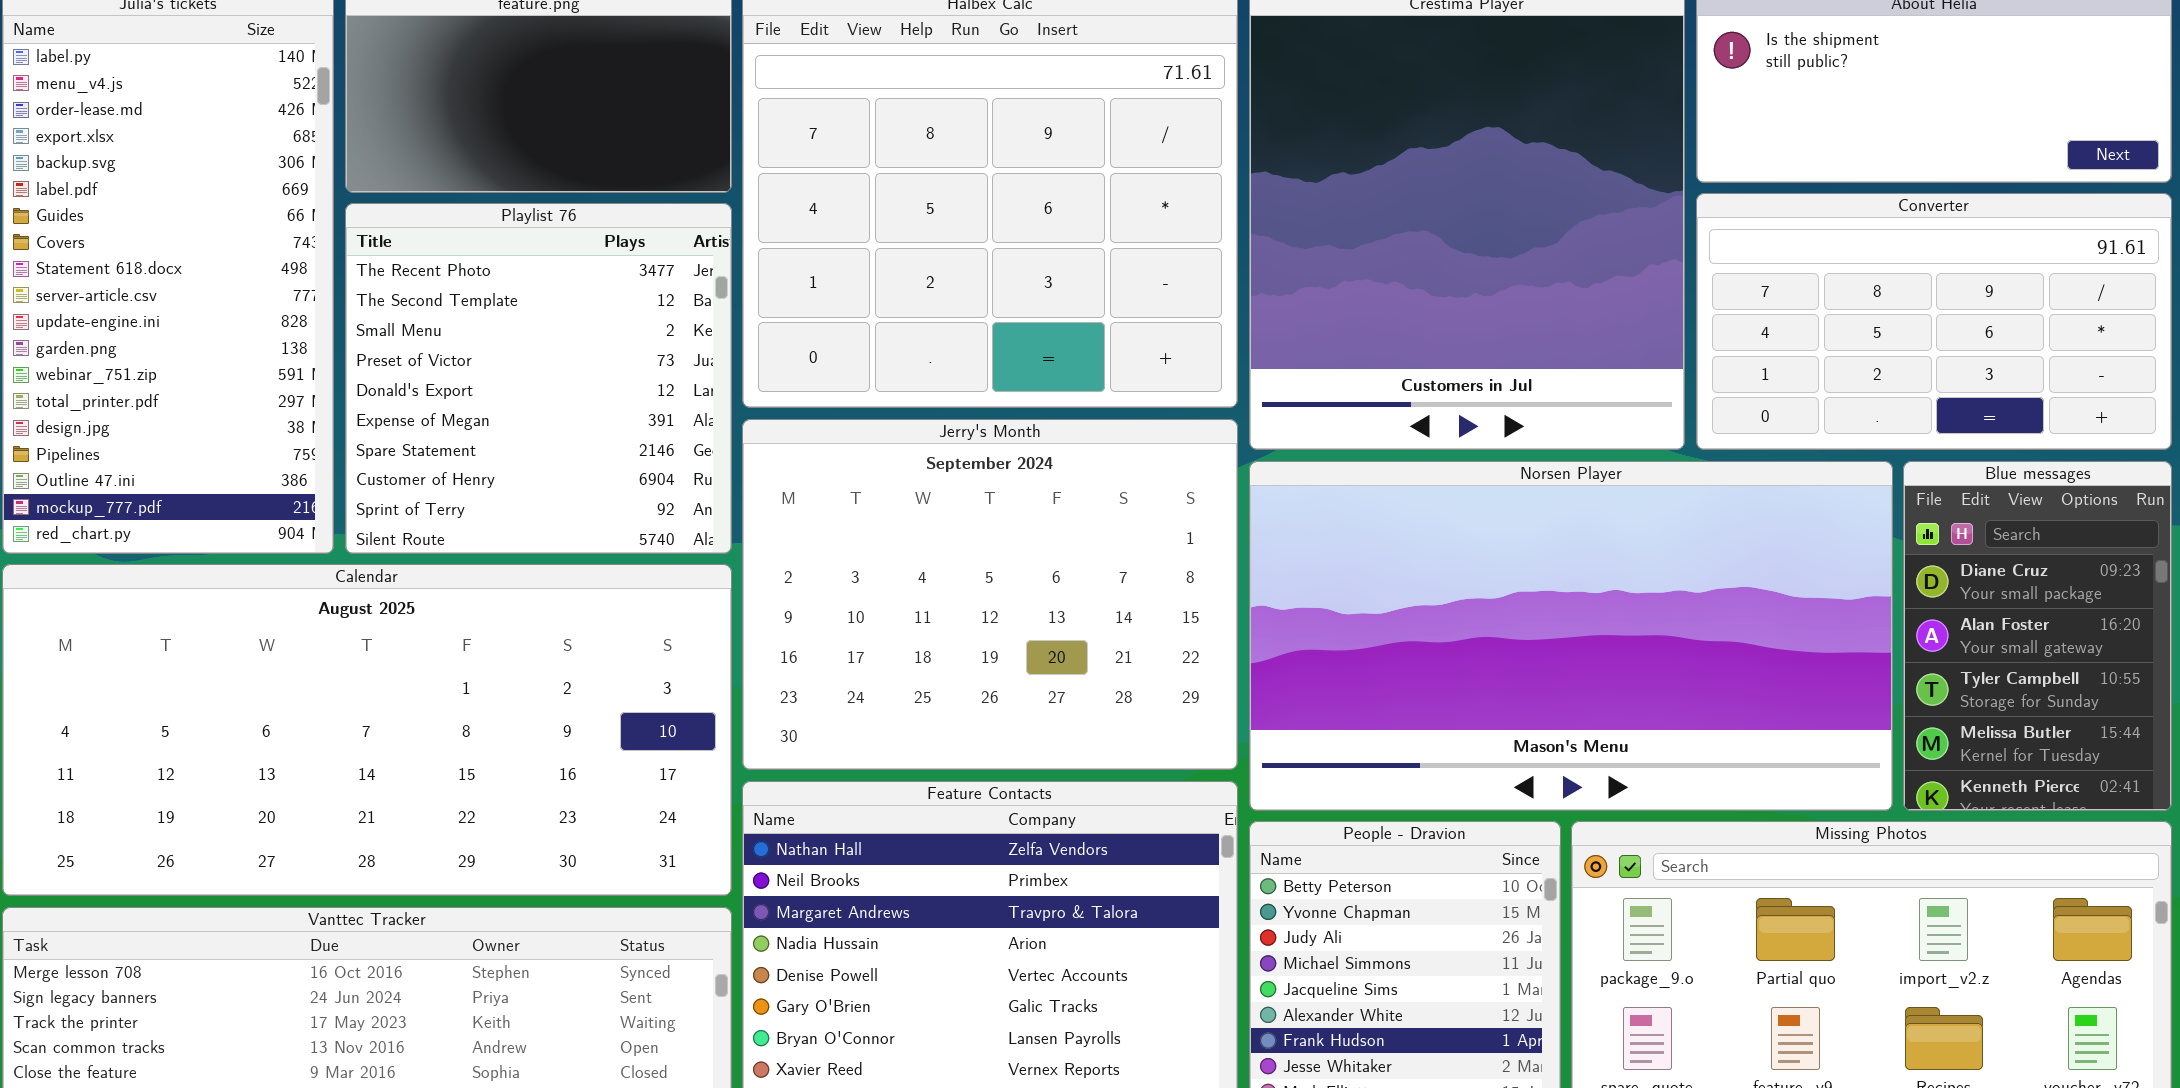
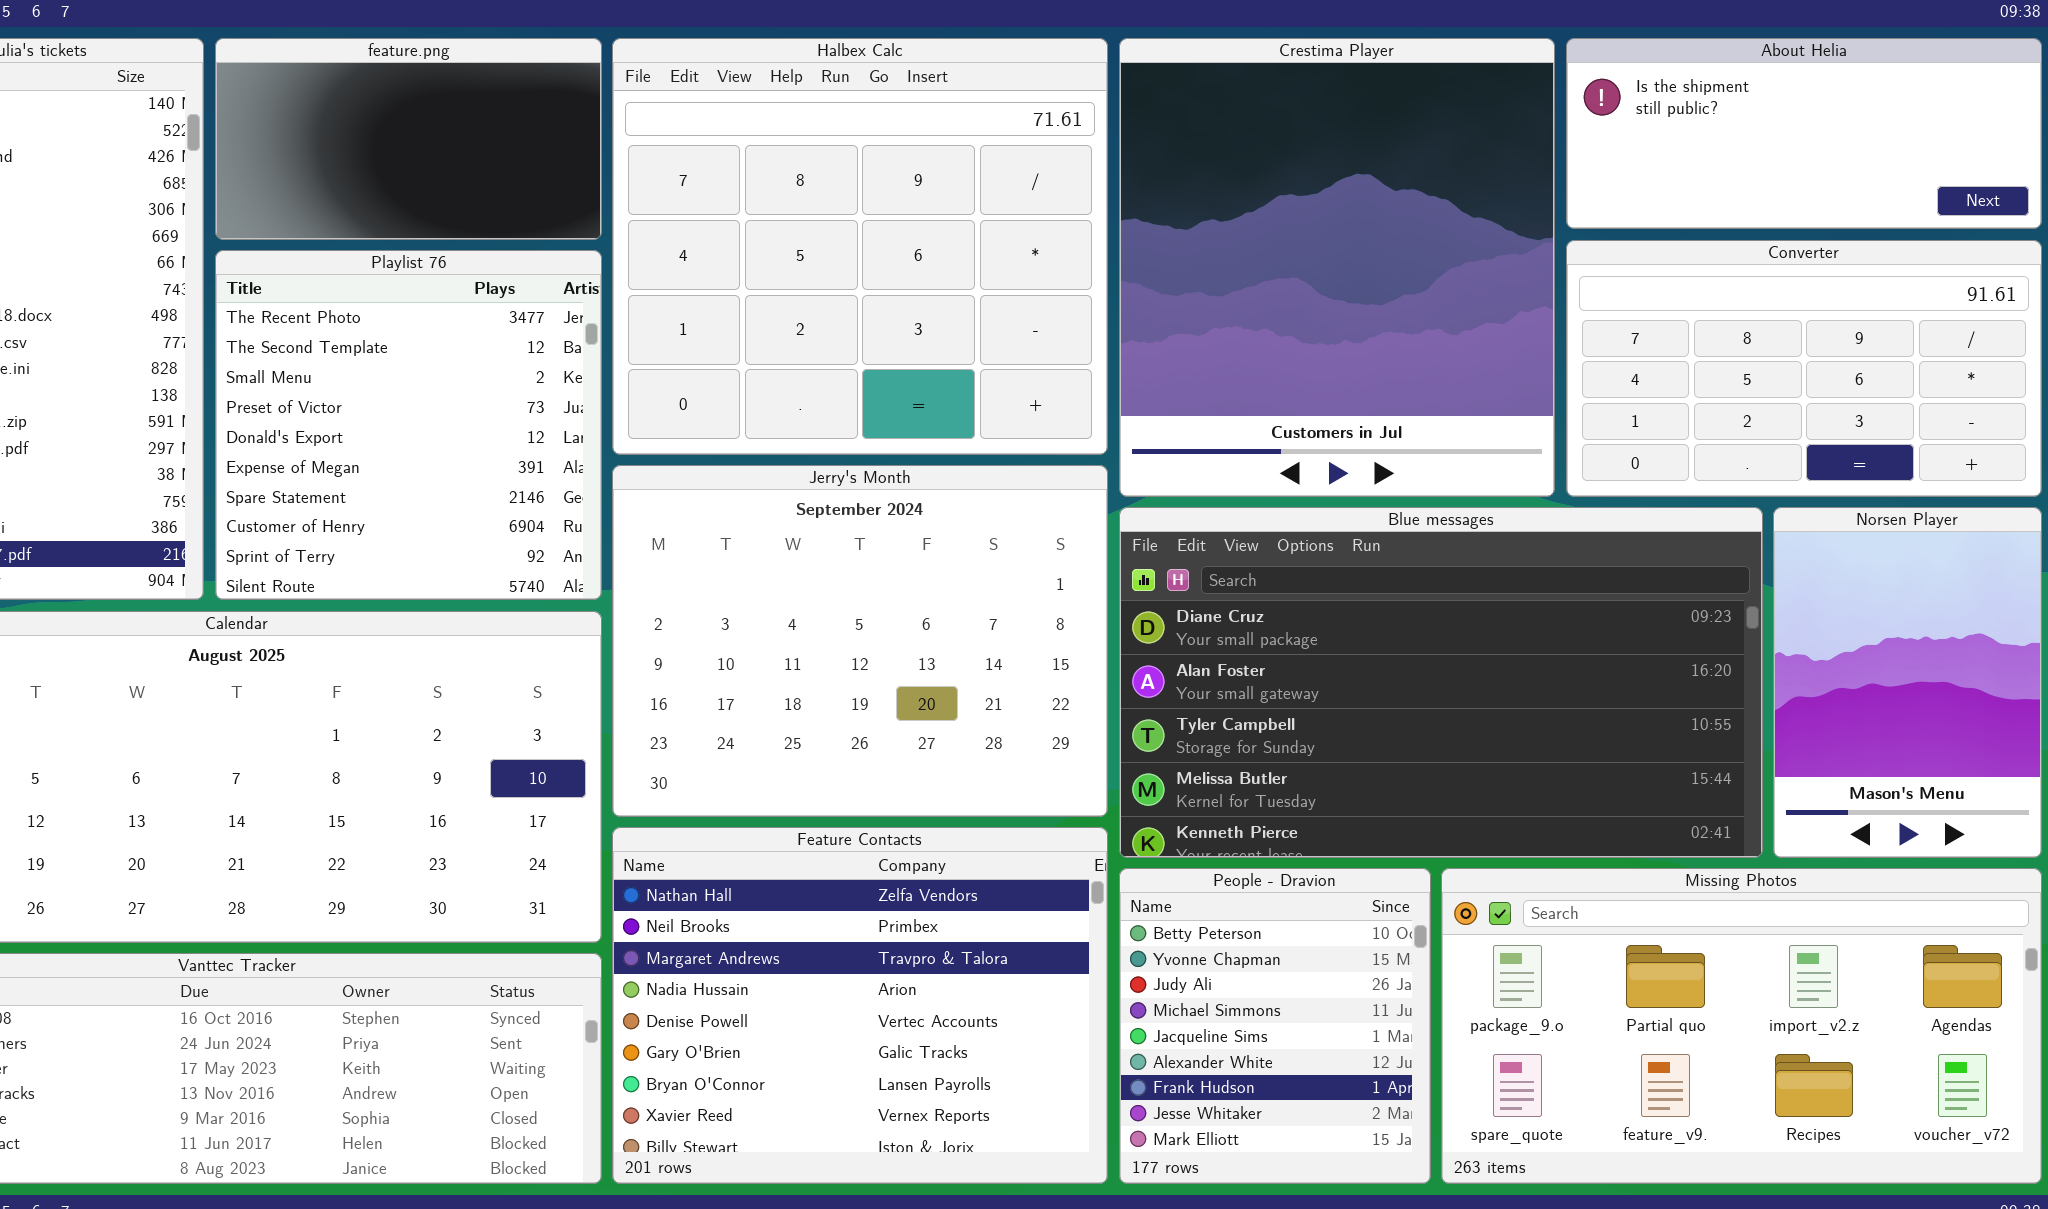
Norsen Player: [1249,461,1893,811] -> [1773,507,2042,858], moved, resized
Blue messages: [1903,461,2172,811] -> [1119,507,1763,858], moved, resized

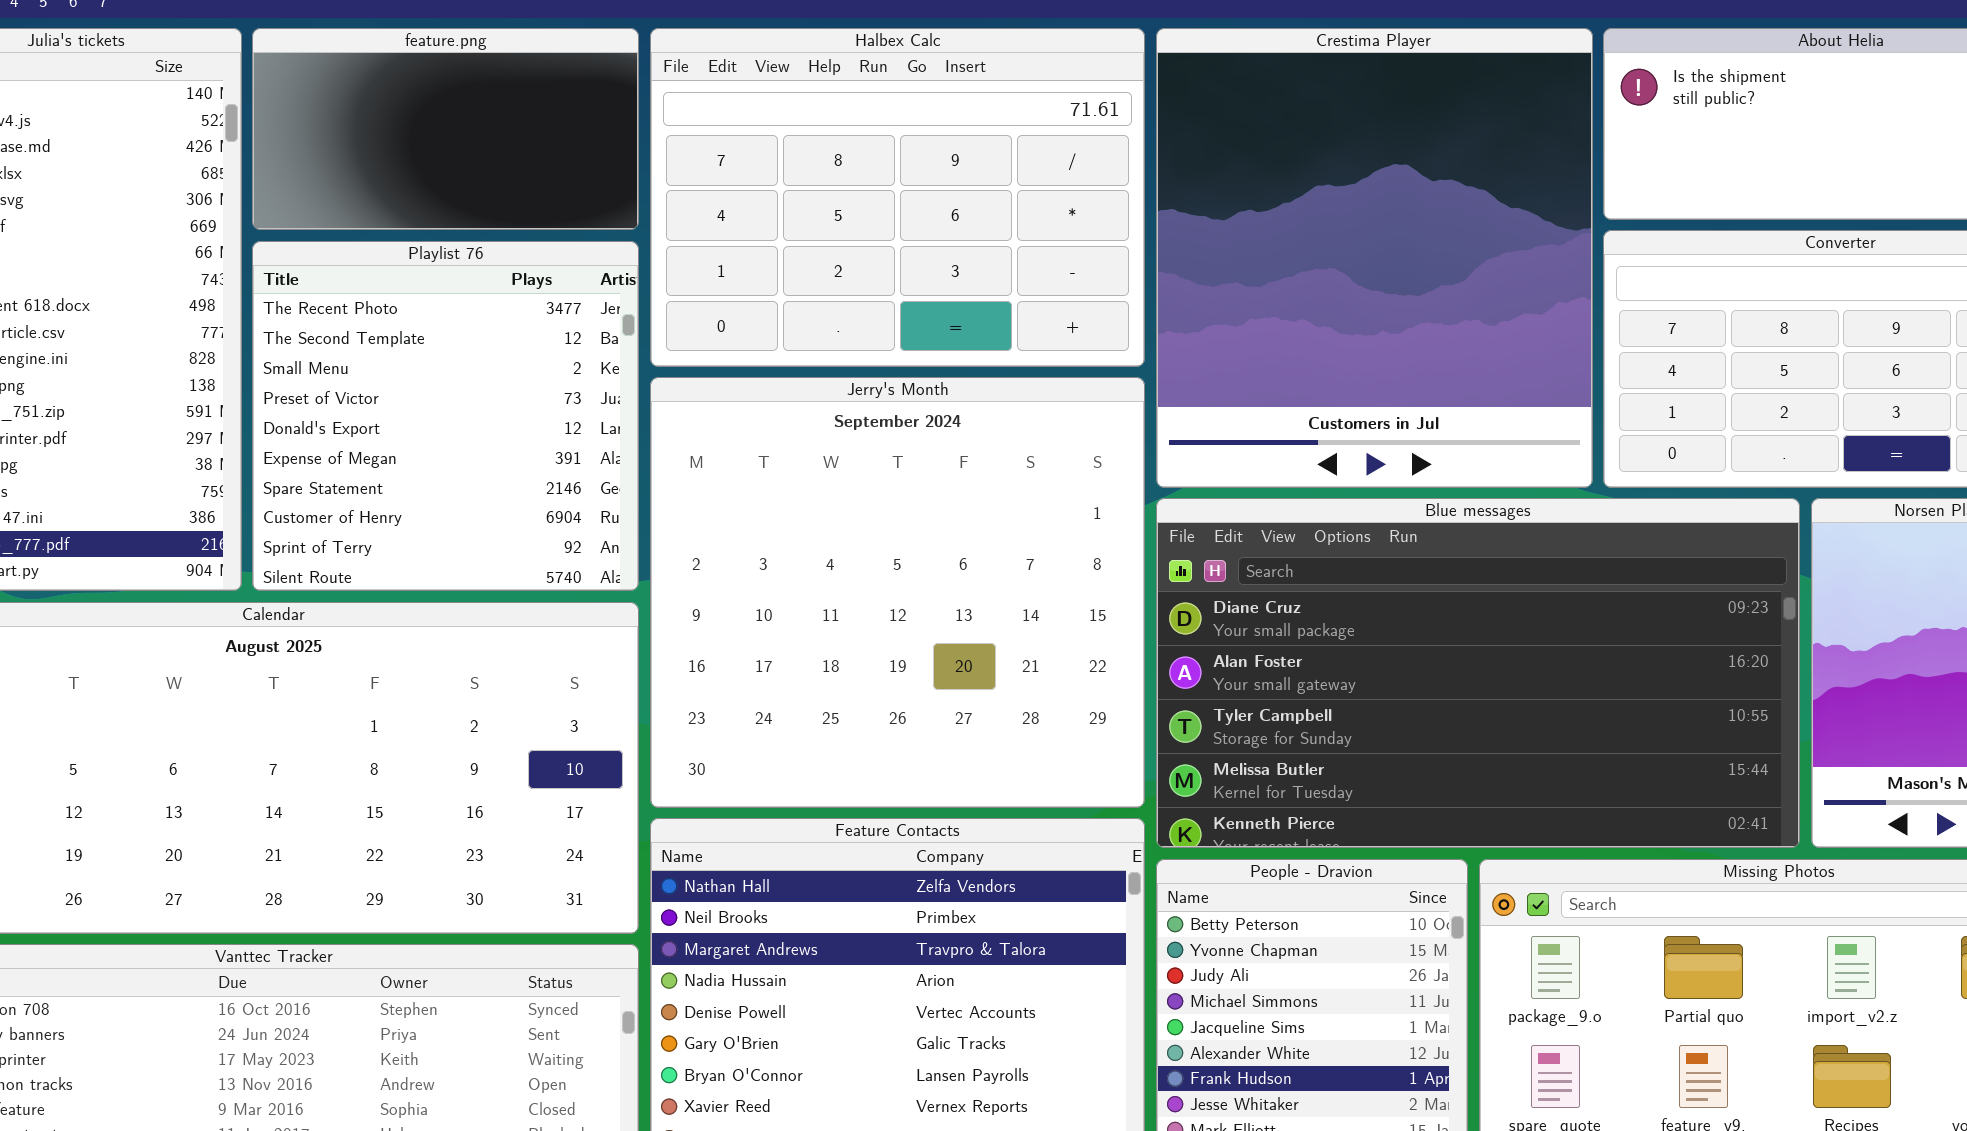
Halbex Calc: [612,38,1108,455] -> [650,28,1145,367], resized
Jerry's Month: [612,465,1108,817] -> [650,377,1145,808], resized

